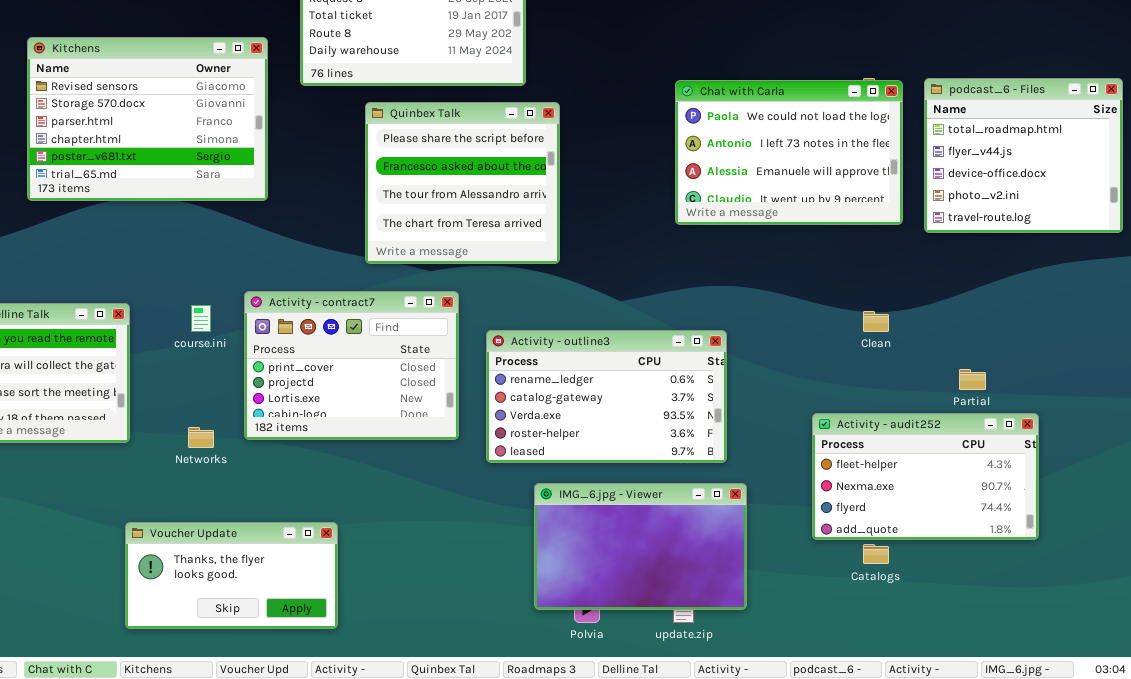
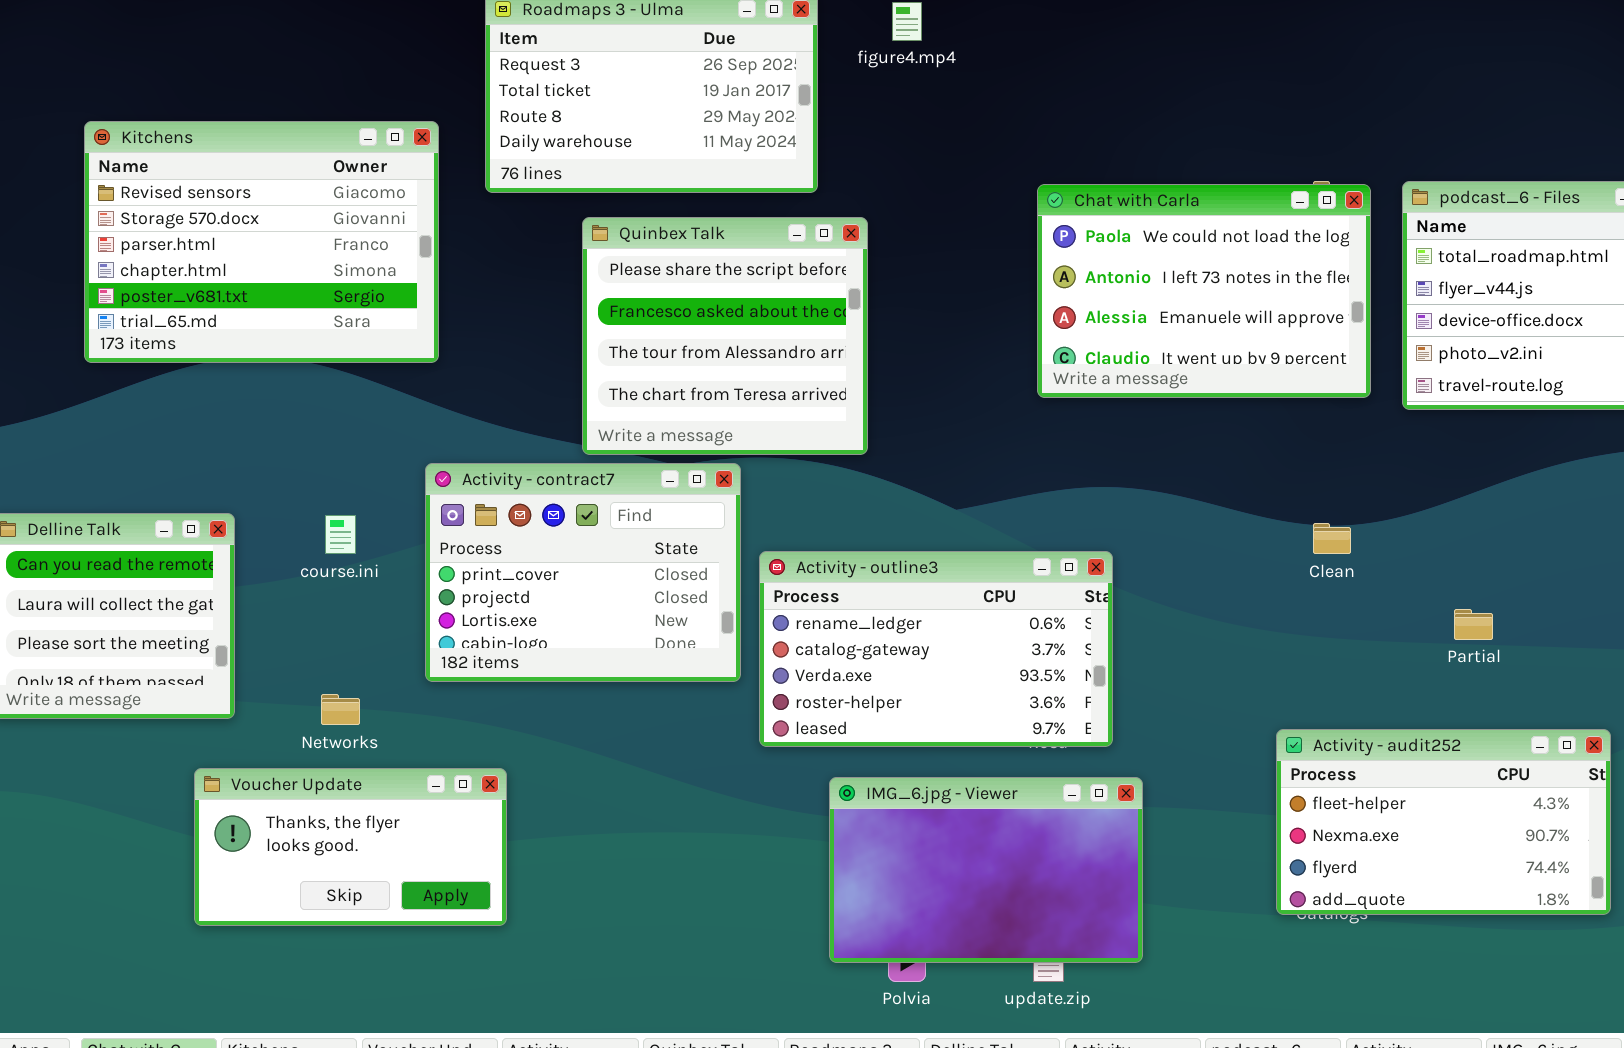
Activity - contract7: [244,291,459,440] -> [425,463,741,682], moved
Activity - audit252: [812,413,1039,540] -> [1276,729,1611,915], moved
Voucher Update: [125,522,338,629] -> [194,768,507,926], moved

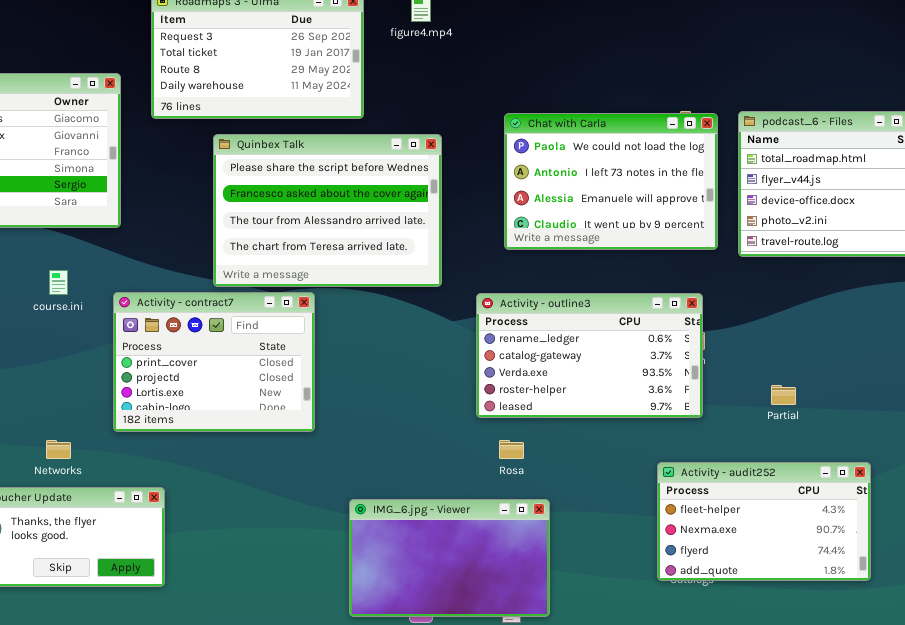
Quinbex Talk: [582,217,868,455] -> [213,134,442,287], resized
course.ini: [325,515,356,554] -> [49,270,68,295], moved
Activity - outline3: [759,551,1113,747] -> [476,293,703,418], moved
IMG_6.jpg - Viewer: [829,777,1143,963] -> [349,499,550,617], moved

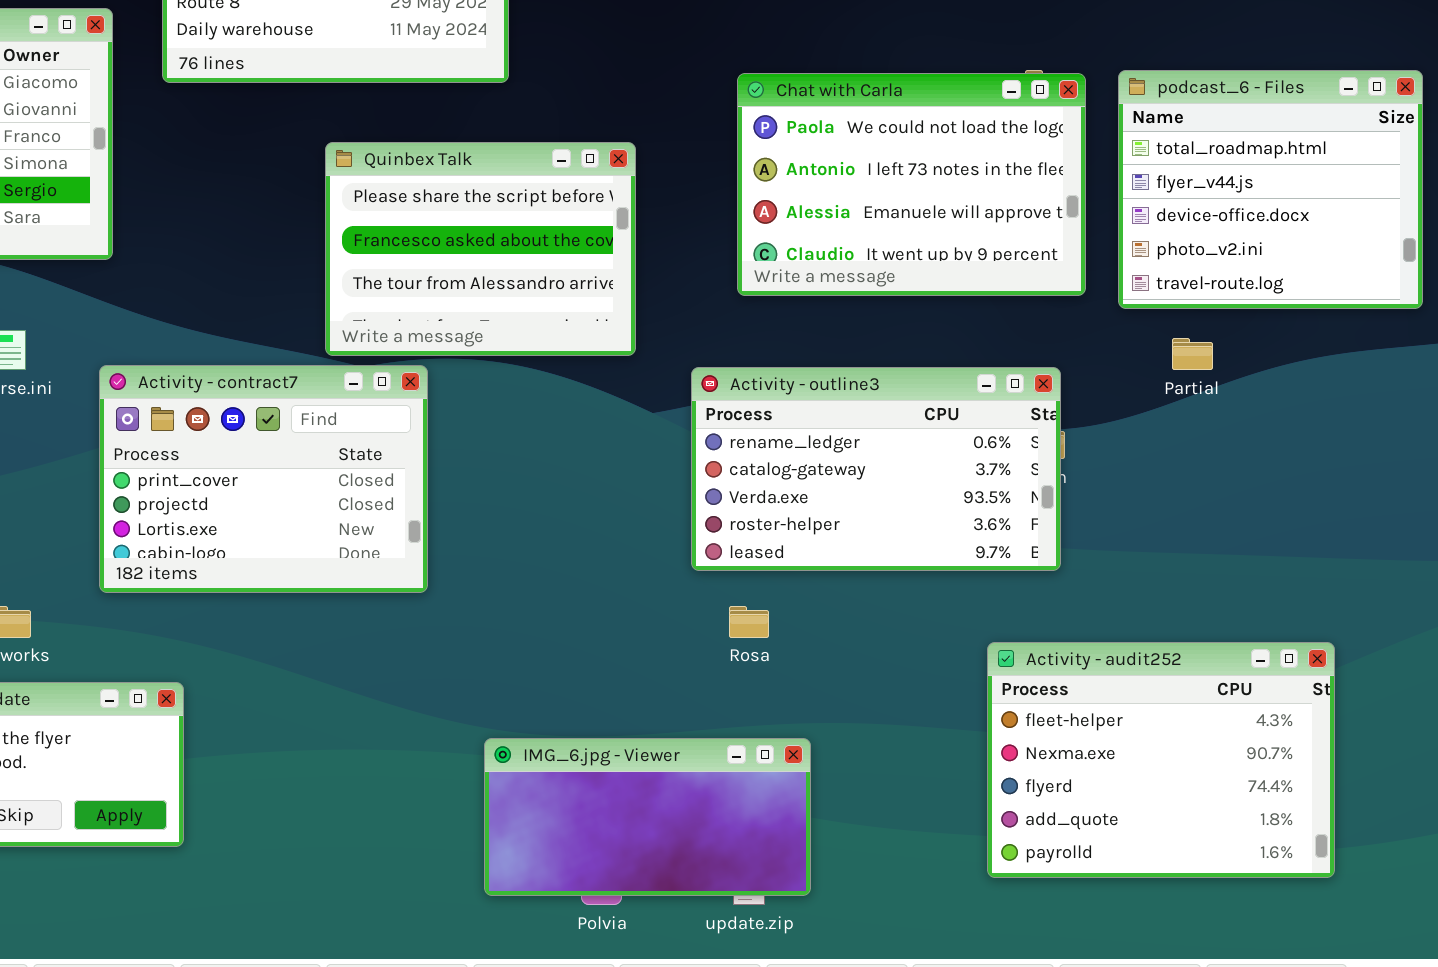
Quinbex Talk: [213,134,442,287] -> [325,142,636,356], resized
Partial: [771,385,796,405] -> [1172,338,1213,370], moved
Activity - audit252: [657,462,871,581] -> [987,642,1335,878], resized
IMG_6.jpg - Viewer: [349,499,550,617] -> [484,738,811,896], resized

